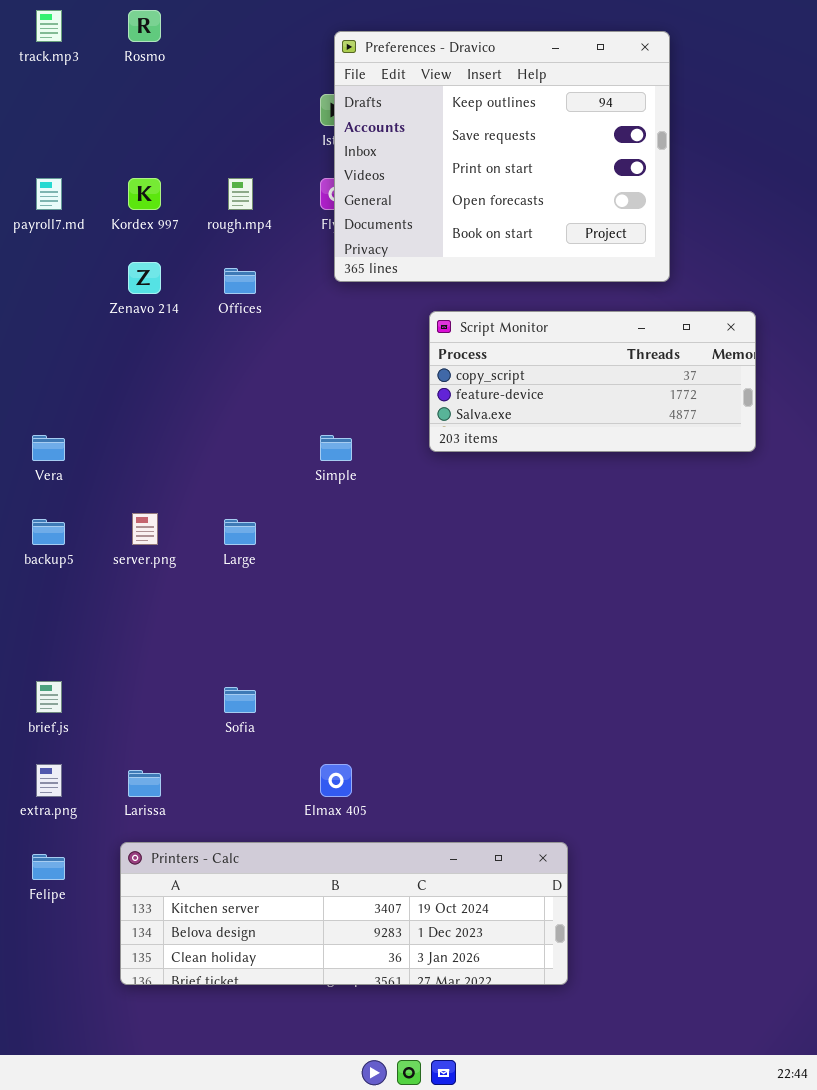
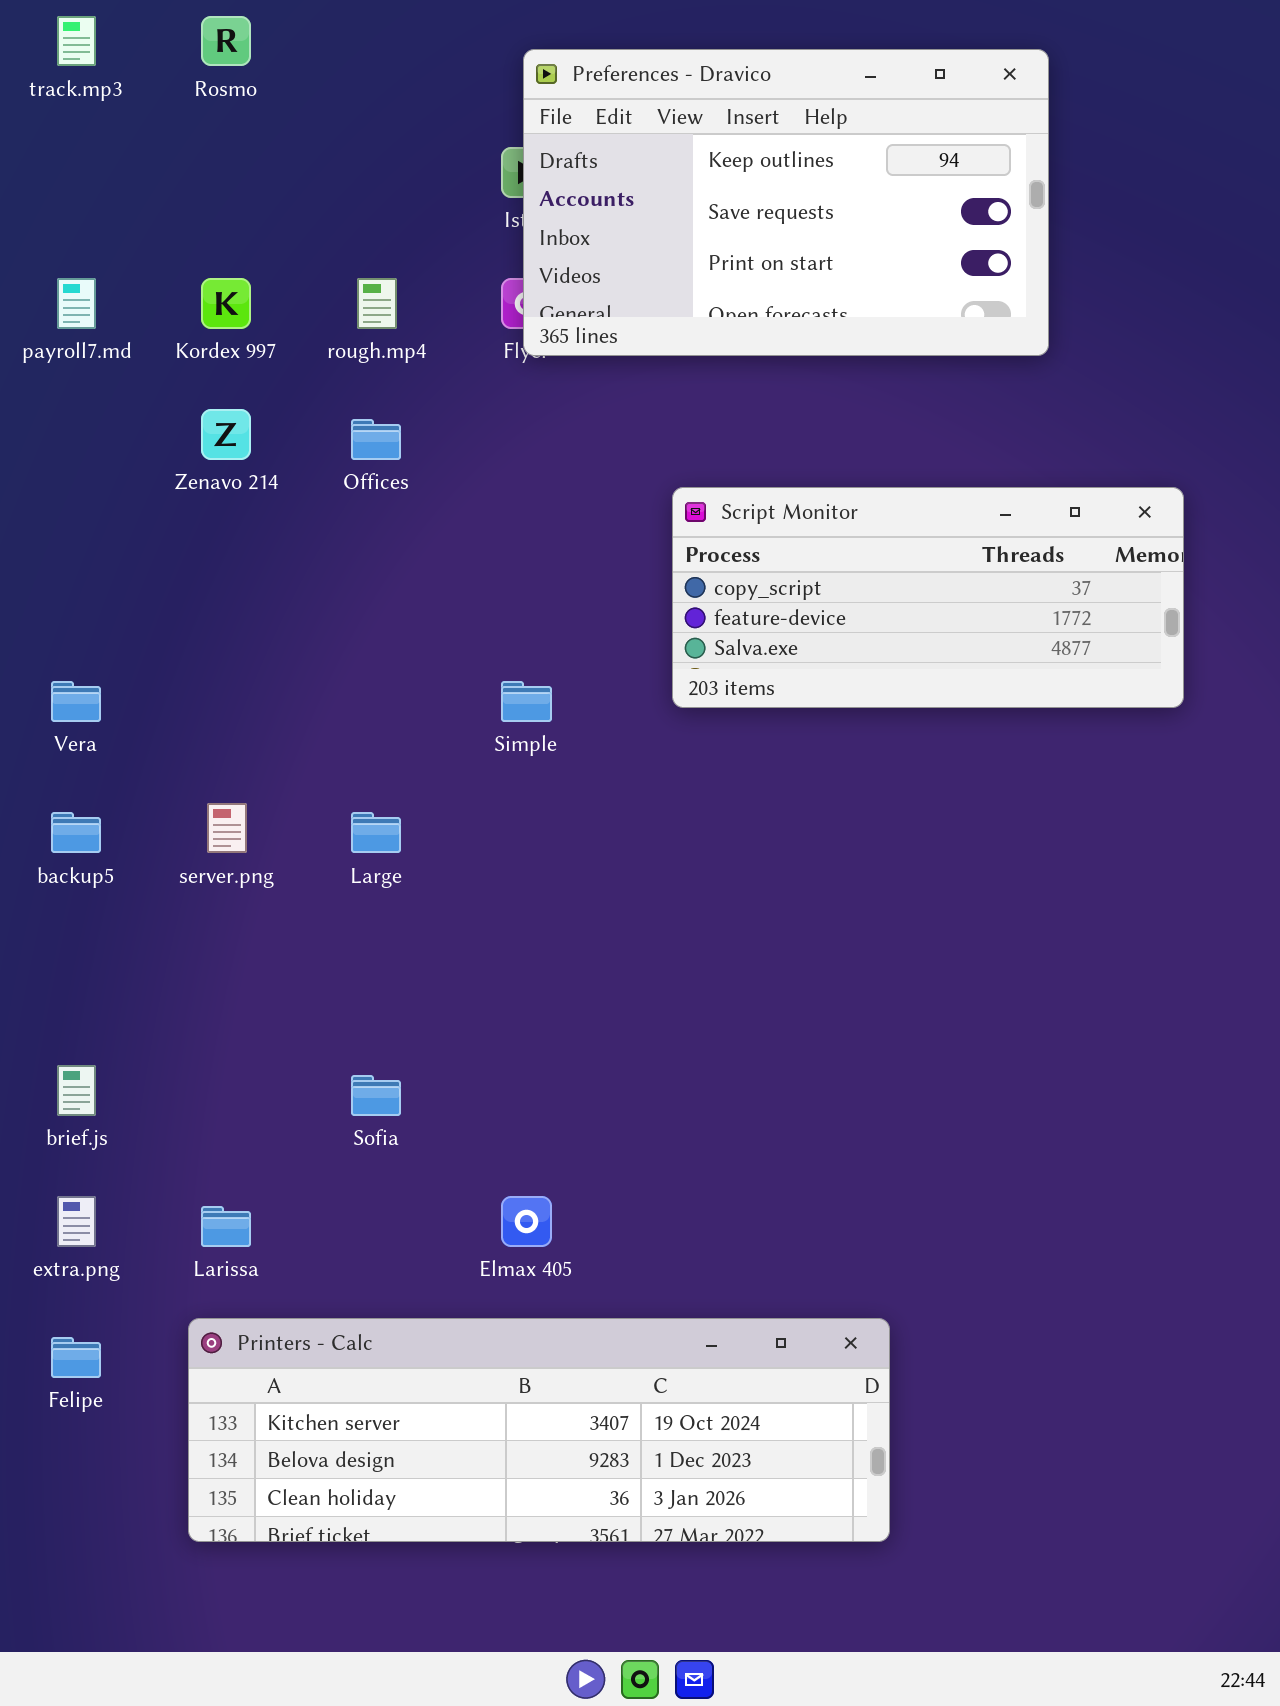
Preferences - Dravico: [334,31,670,282] -> [523,49,1049,356], resized

